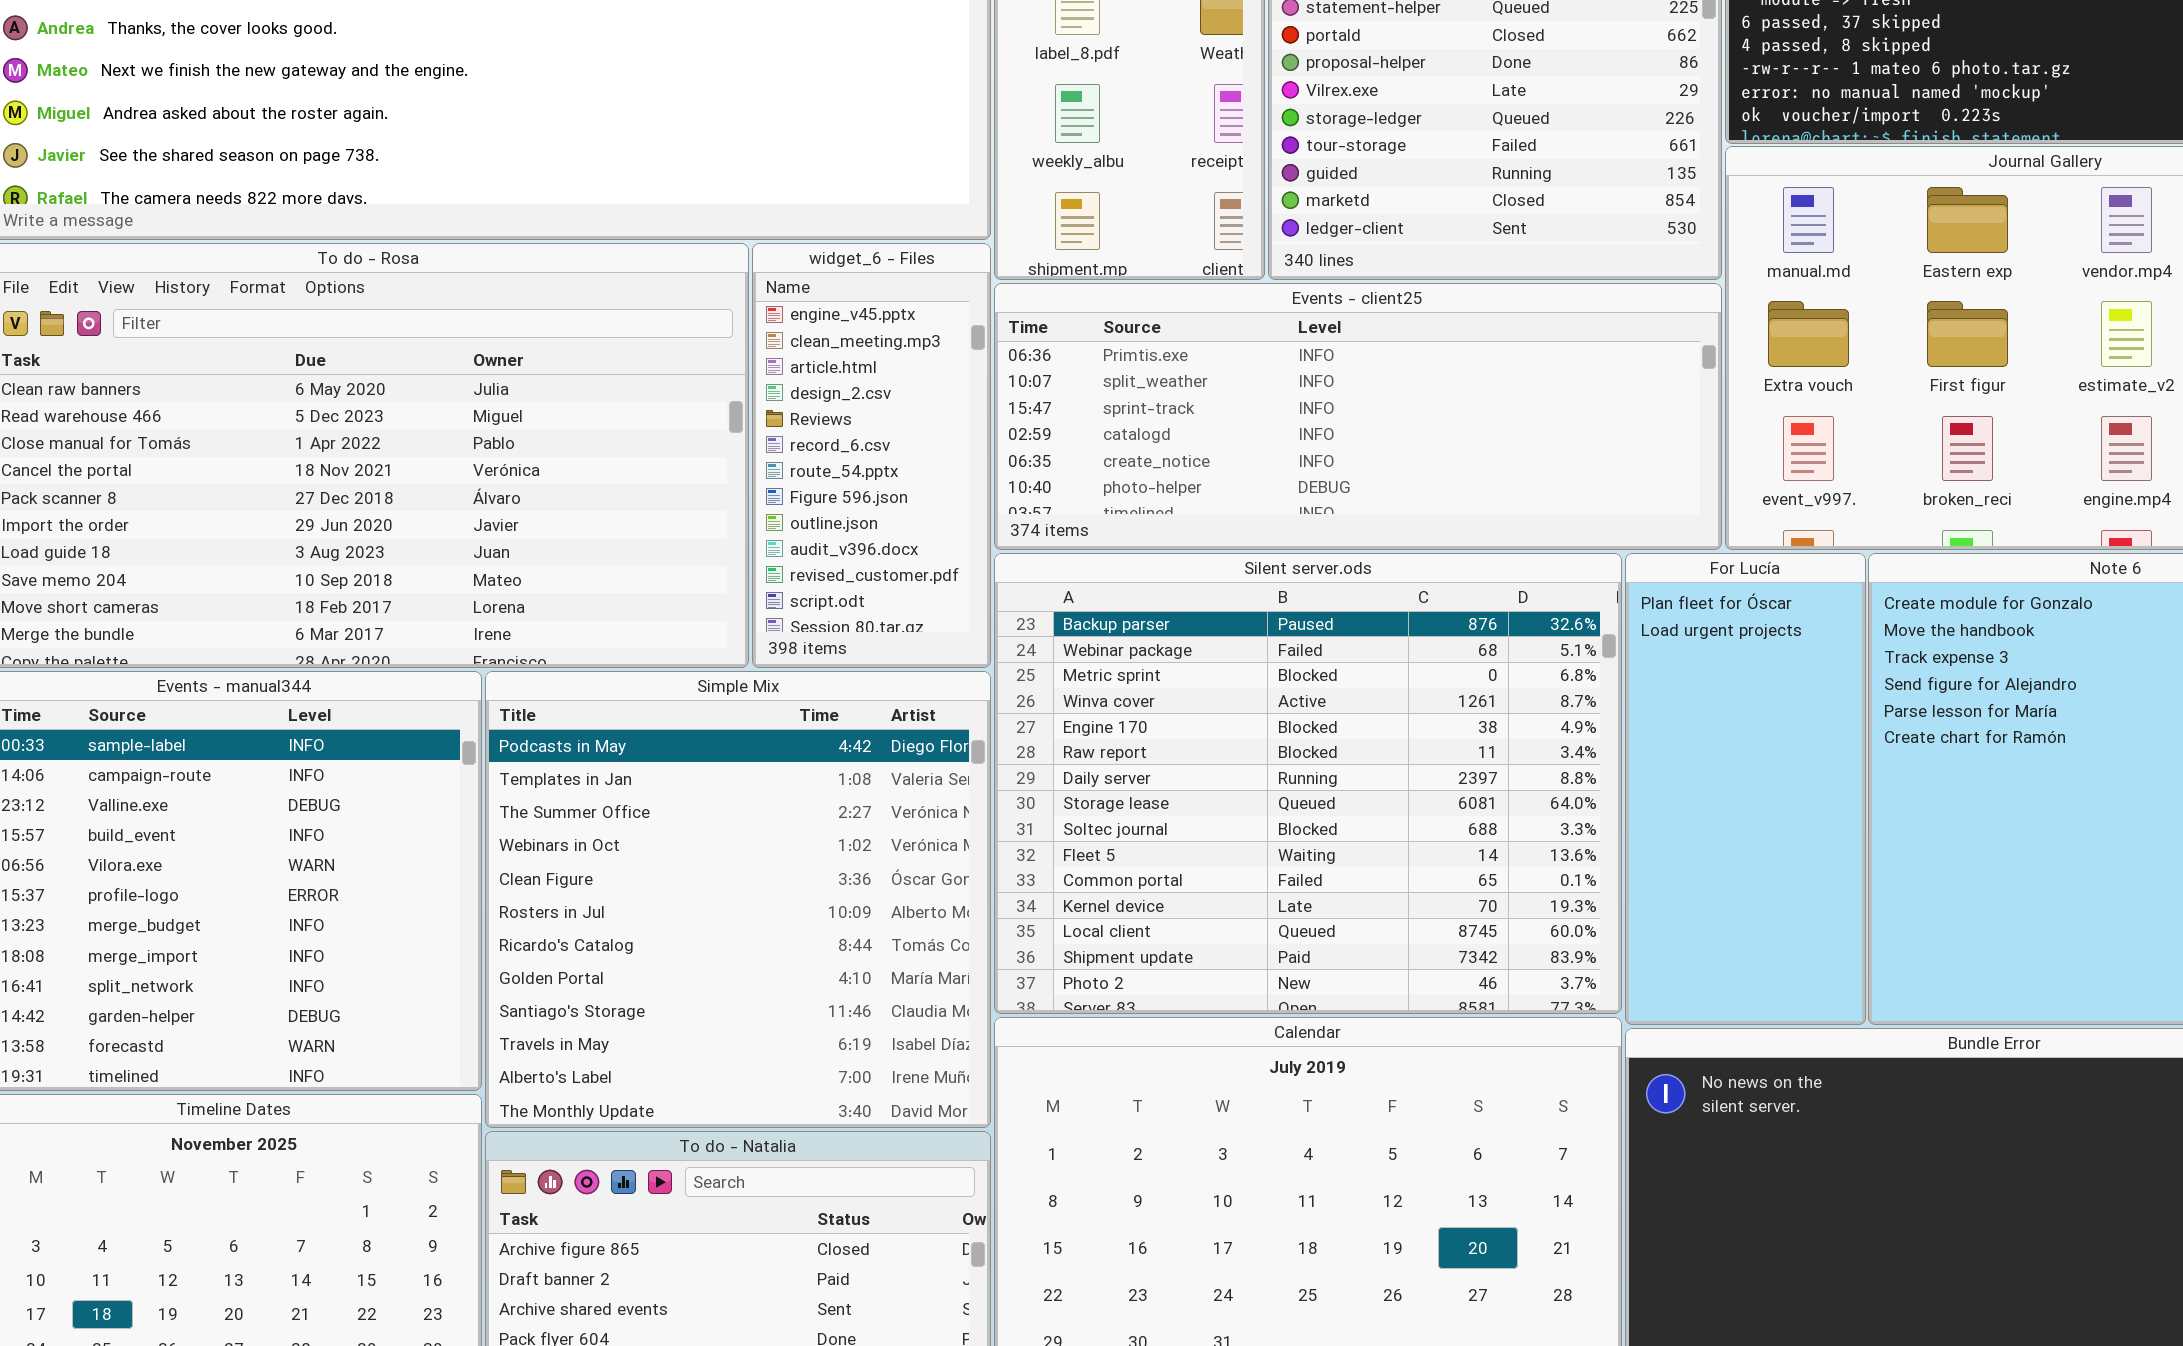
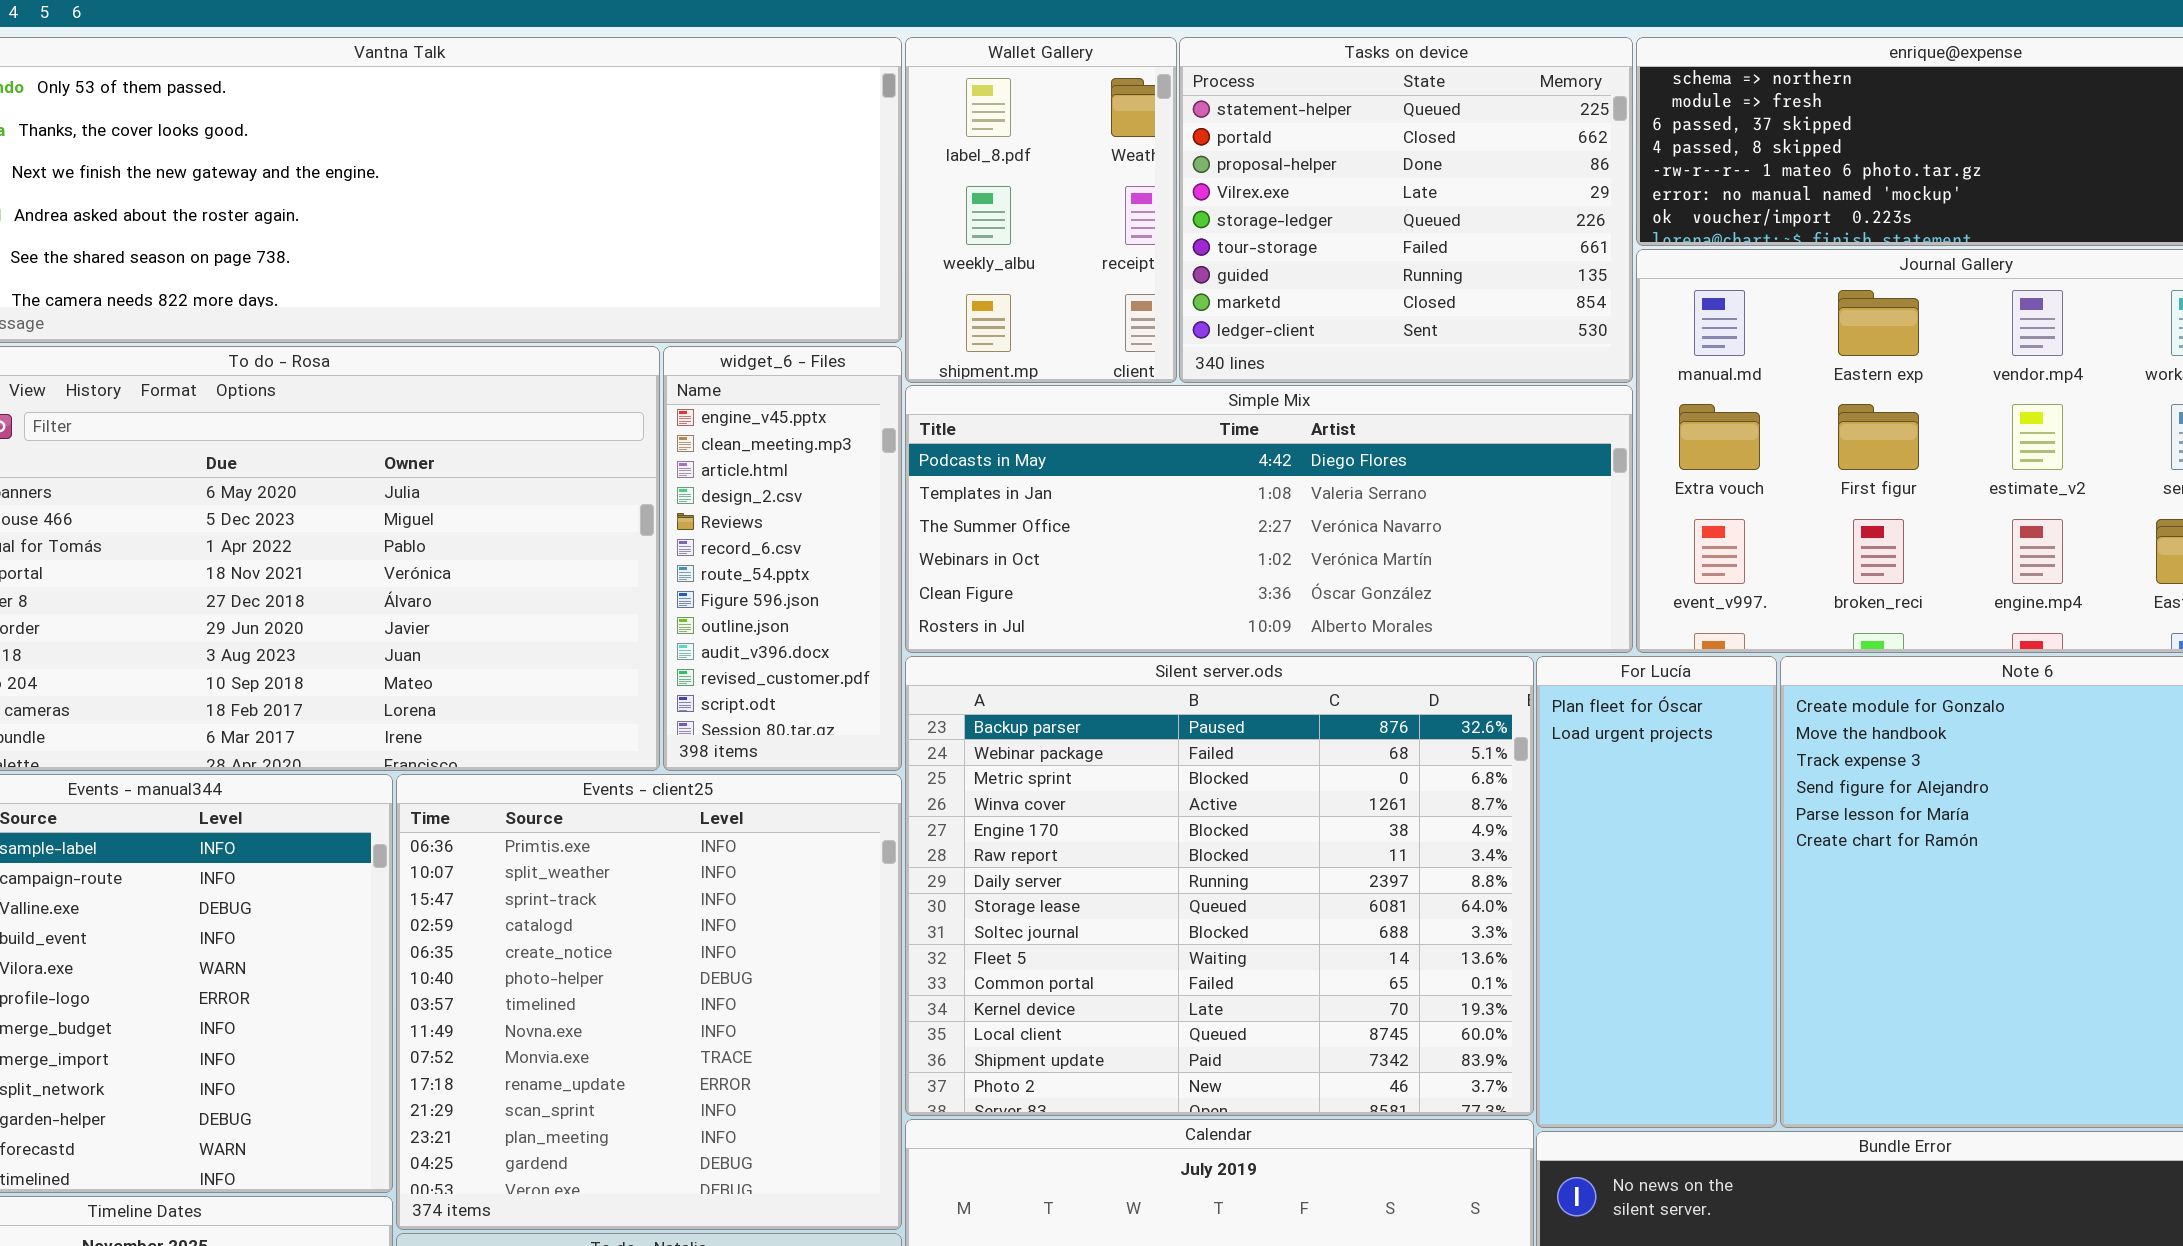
Events - client25: [994,283,1722,550] -> [396,774,902,1230], moved, resized
Simple Mix: [485,671,991,1128] -> [905,385,1633,653], moved, resized

